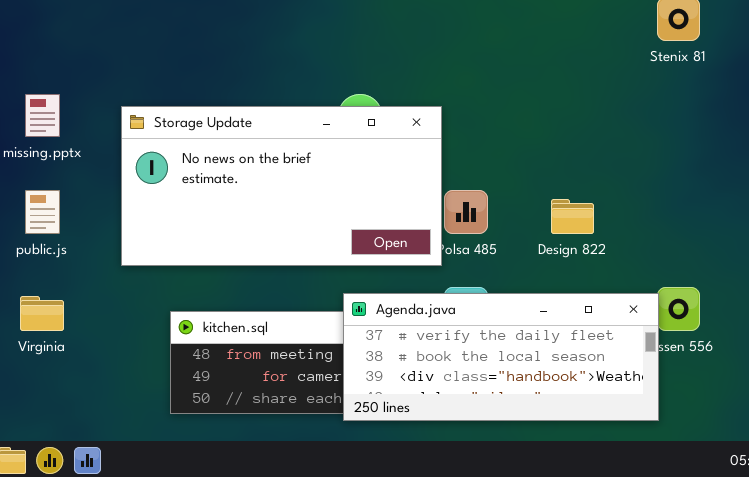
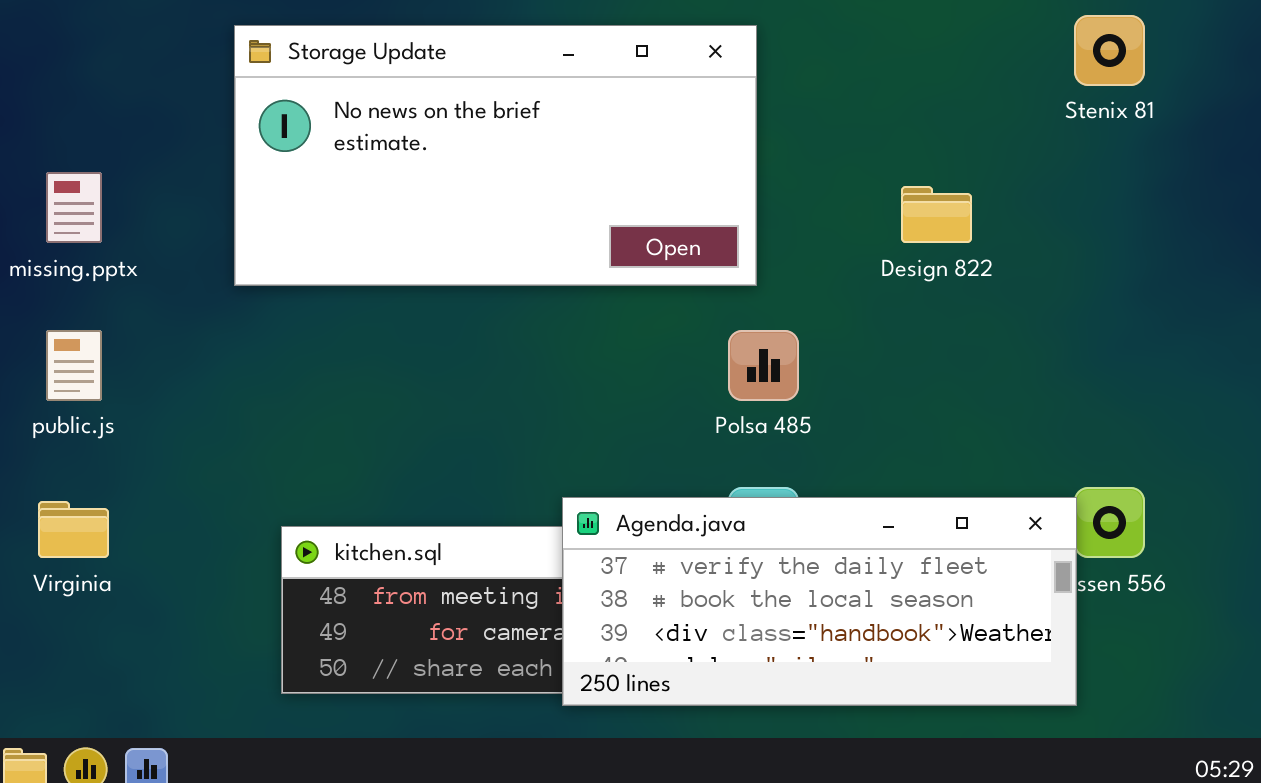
Storage Update: [121,106,442,266] -> [234,25,757,286], moved
Design 822: [551,199,594,234] -> [901,186,972,243], moved

